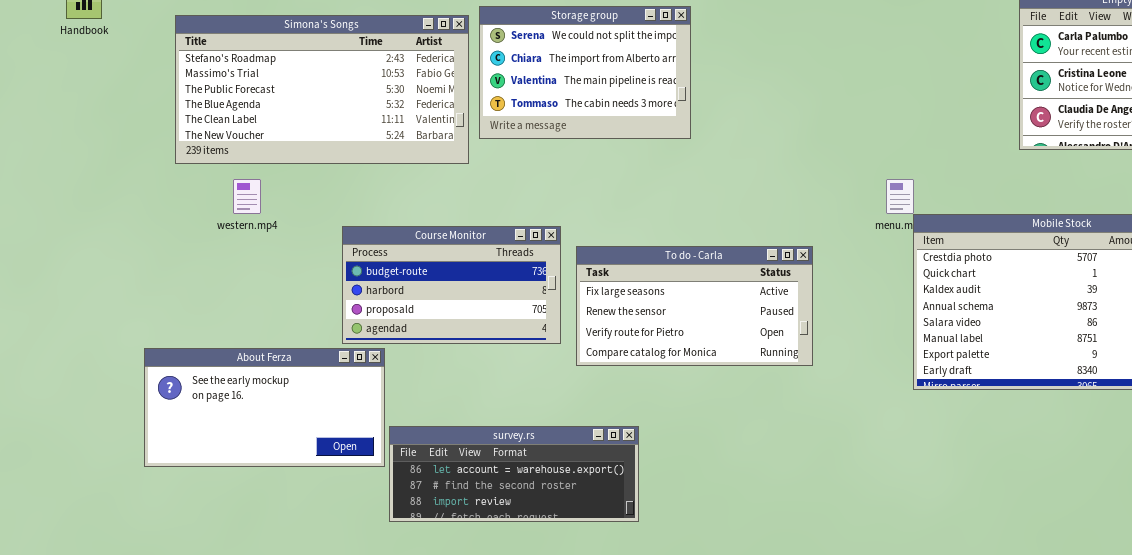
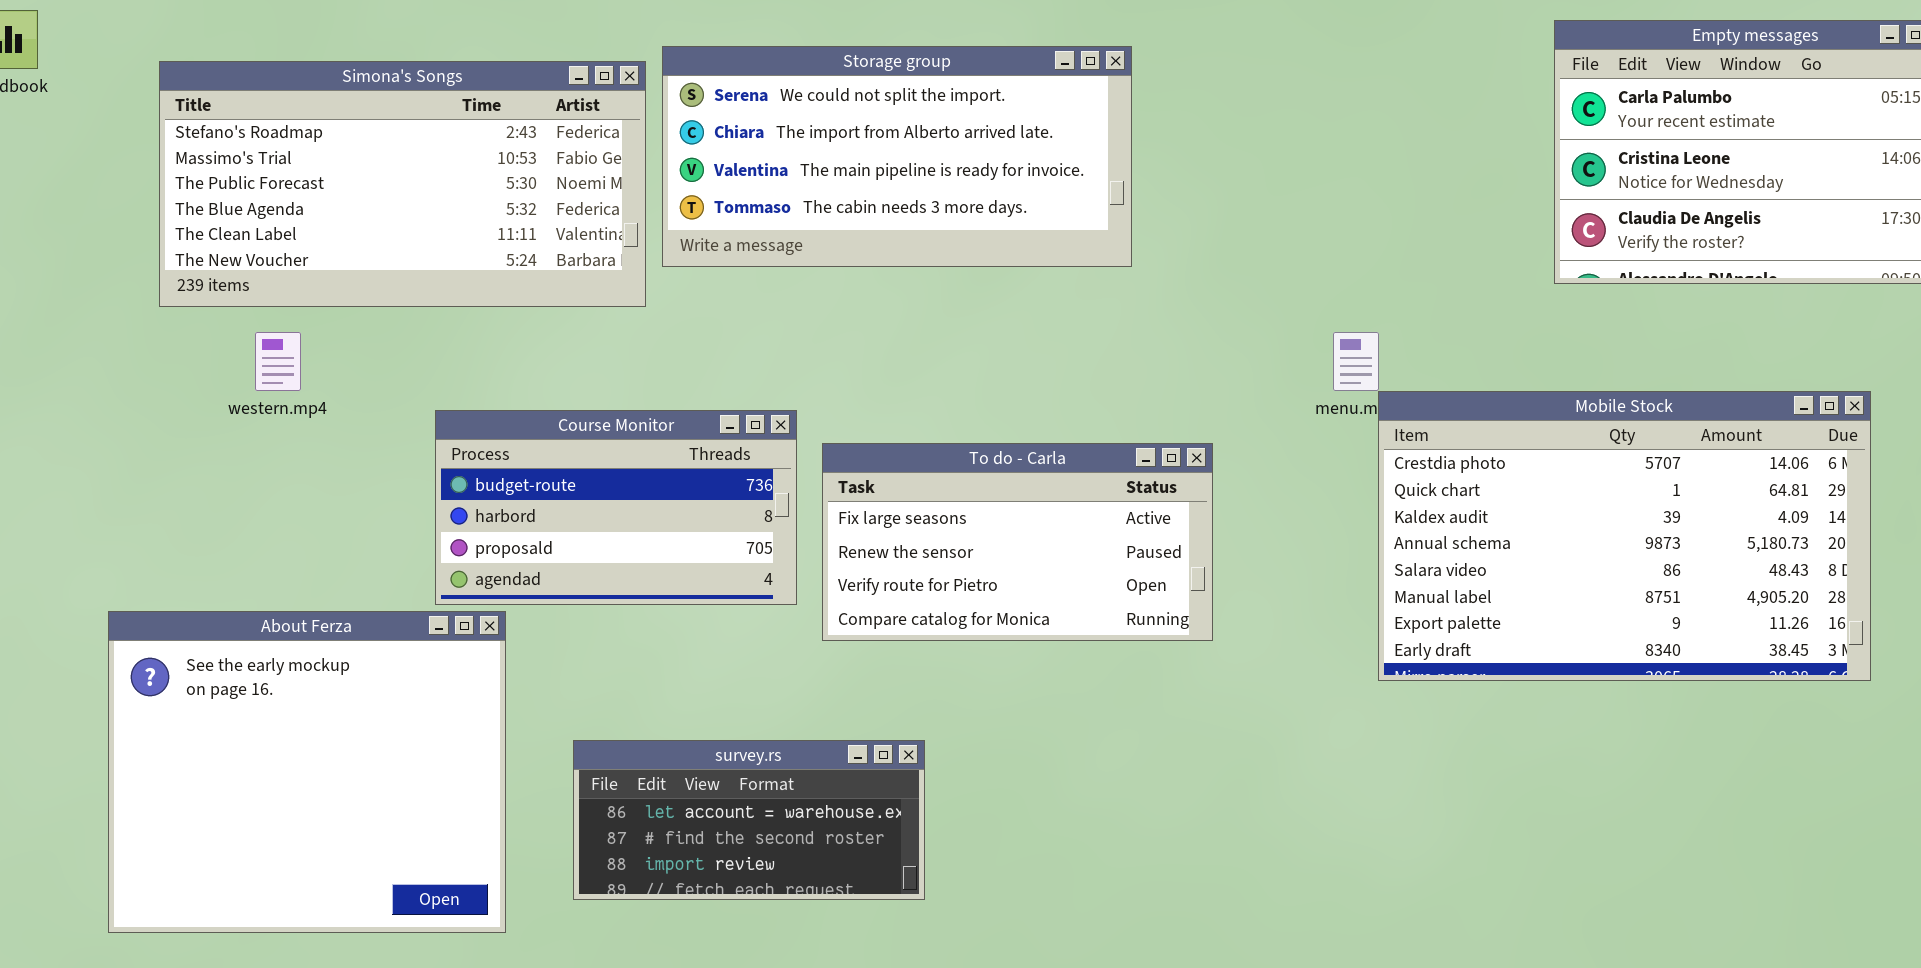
Storage group: [479,6,691,139] -> [662,46,1132,267], resized
About Ferza: [144,348,385,467] -> [108,611,506,933], resized
survey.rs: [389,426,639,522] -> [573,740,925,900], resized

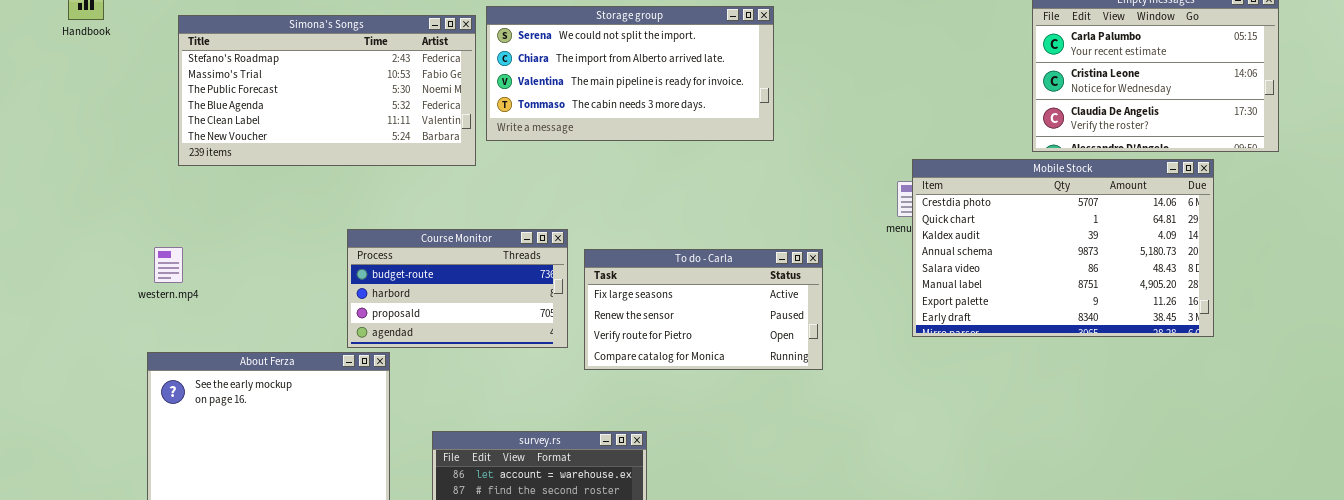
western.mp4: [255,332,301,391] -> [154,247,183,283], moved
Mobile Stock: [1378,391,1871,681] -> [912,159,1214,337], moved

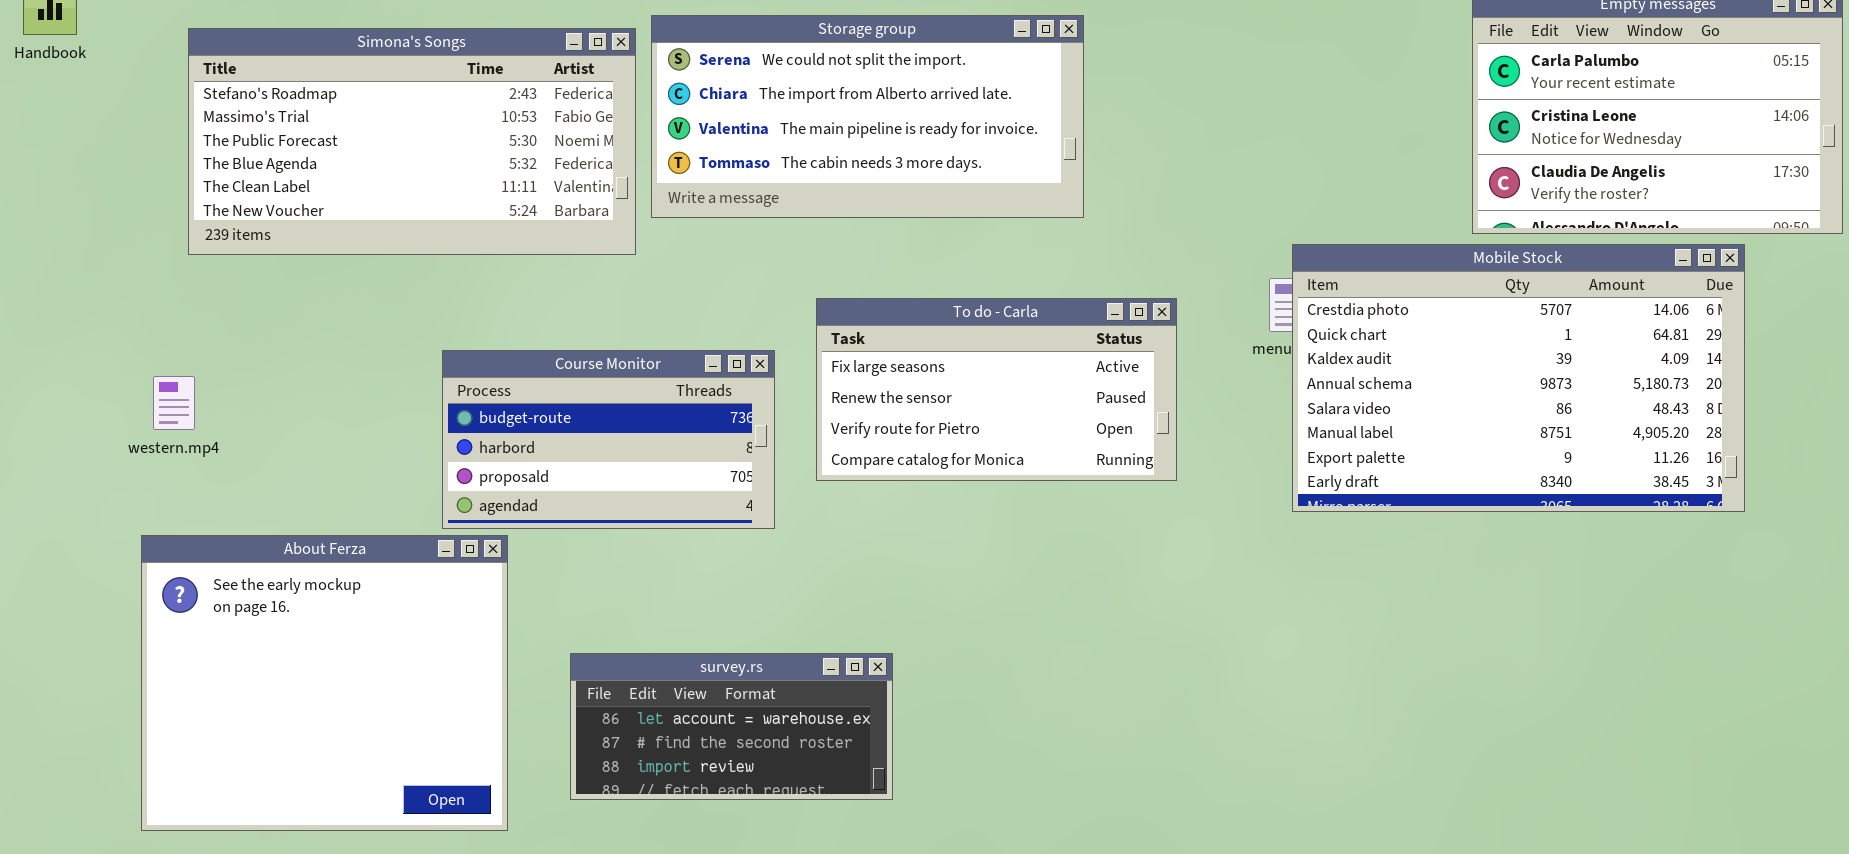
To do - Carla: [584,249,823,370] -> [816,298,1177,481], moved

